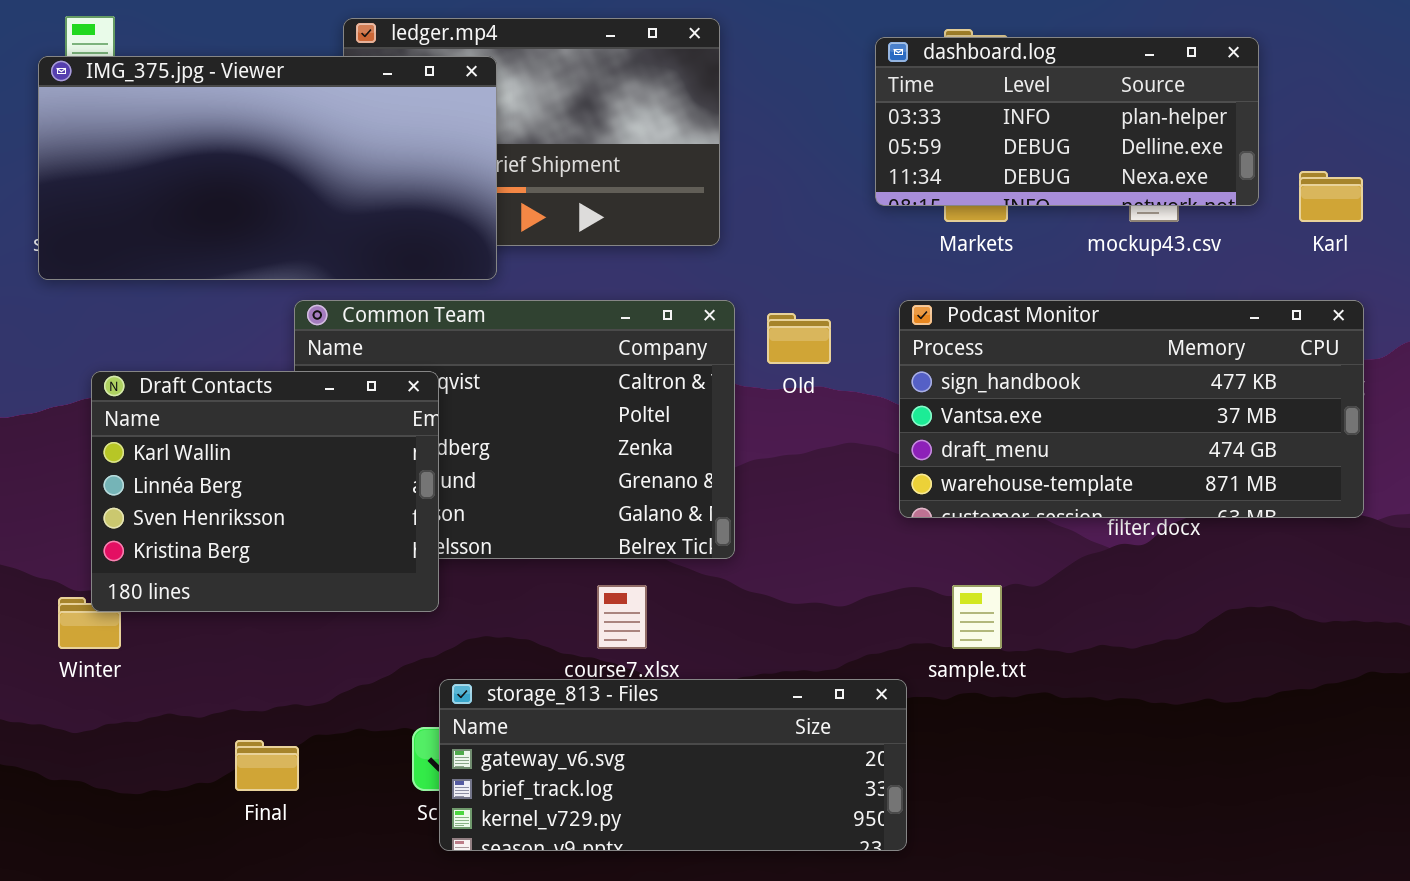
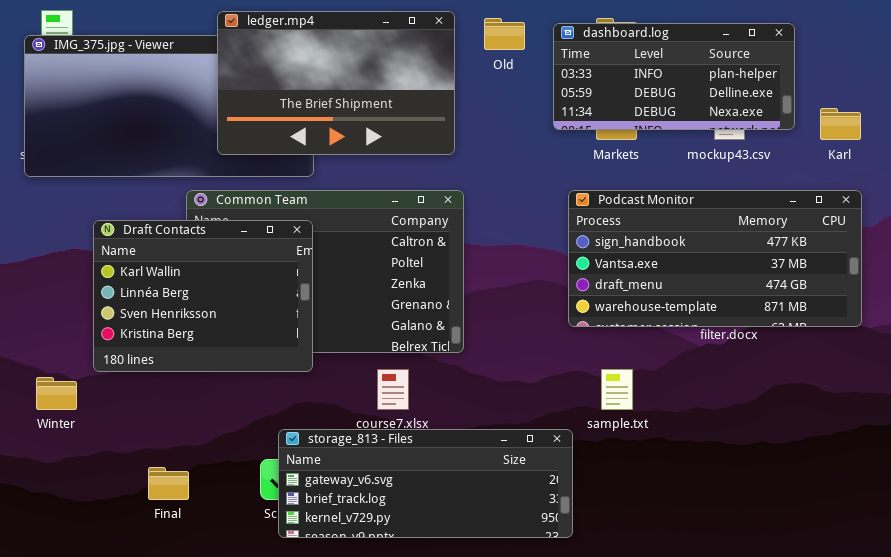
ledger.mp4: [343,18,720,246] -> [217,11,455,155], raised
Old: [767,313,831,364] -> [484,18,525,50], moved
Draft Contacts: [91,371,439,612] -> [93,220,313,372], moved

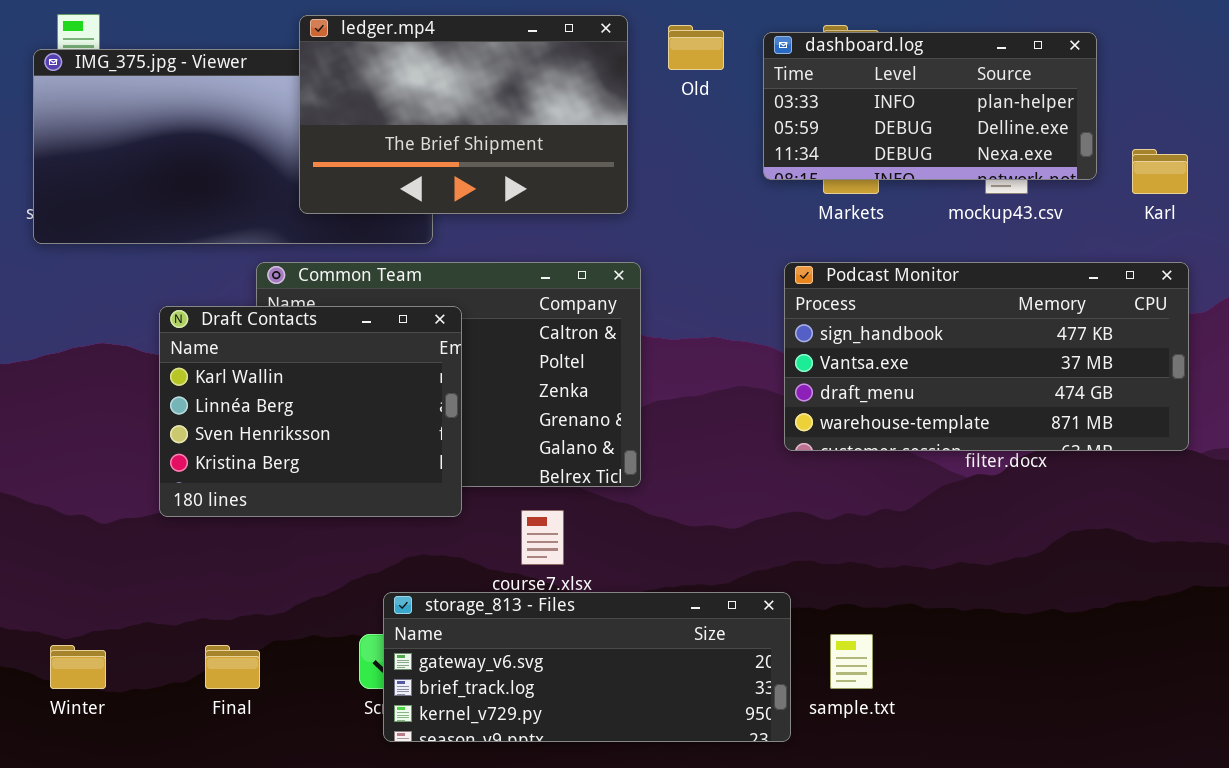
Draft Contacts: [93,220,313,372] -> [159,306,462,517], moved
sample.txt: [601,369,633,410] -> [830,634,873,689], moved
Winter: [36,377,77,410] -> [50,645,106,689], moved

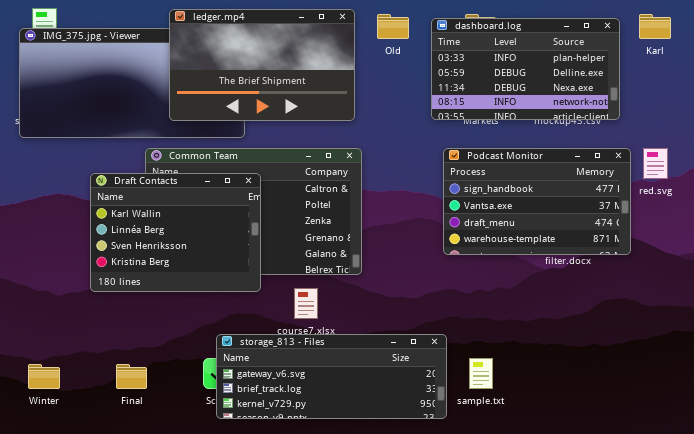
dashboard.log: [763,32,1097,180] -> [431,18,620,120], resized
Karl: [1132,149,1188,194] -> [639,14,671,39], moved
Podcast Monitor: [784,262,1189,451] -> [443,148,631,255], resized

